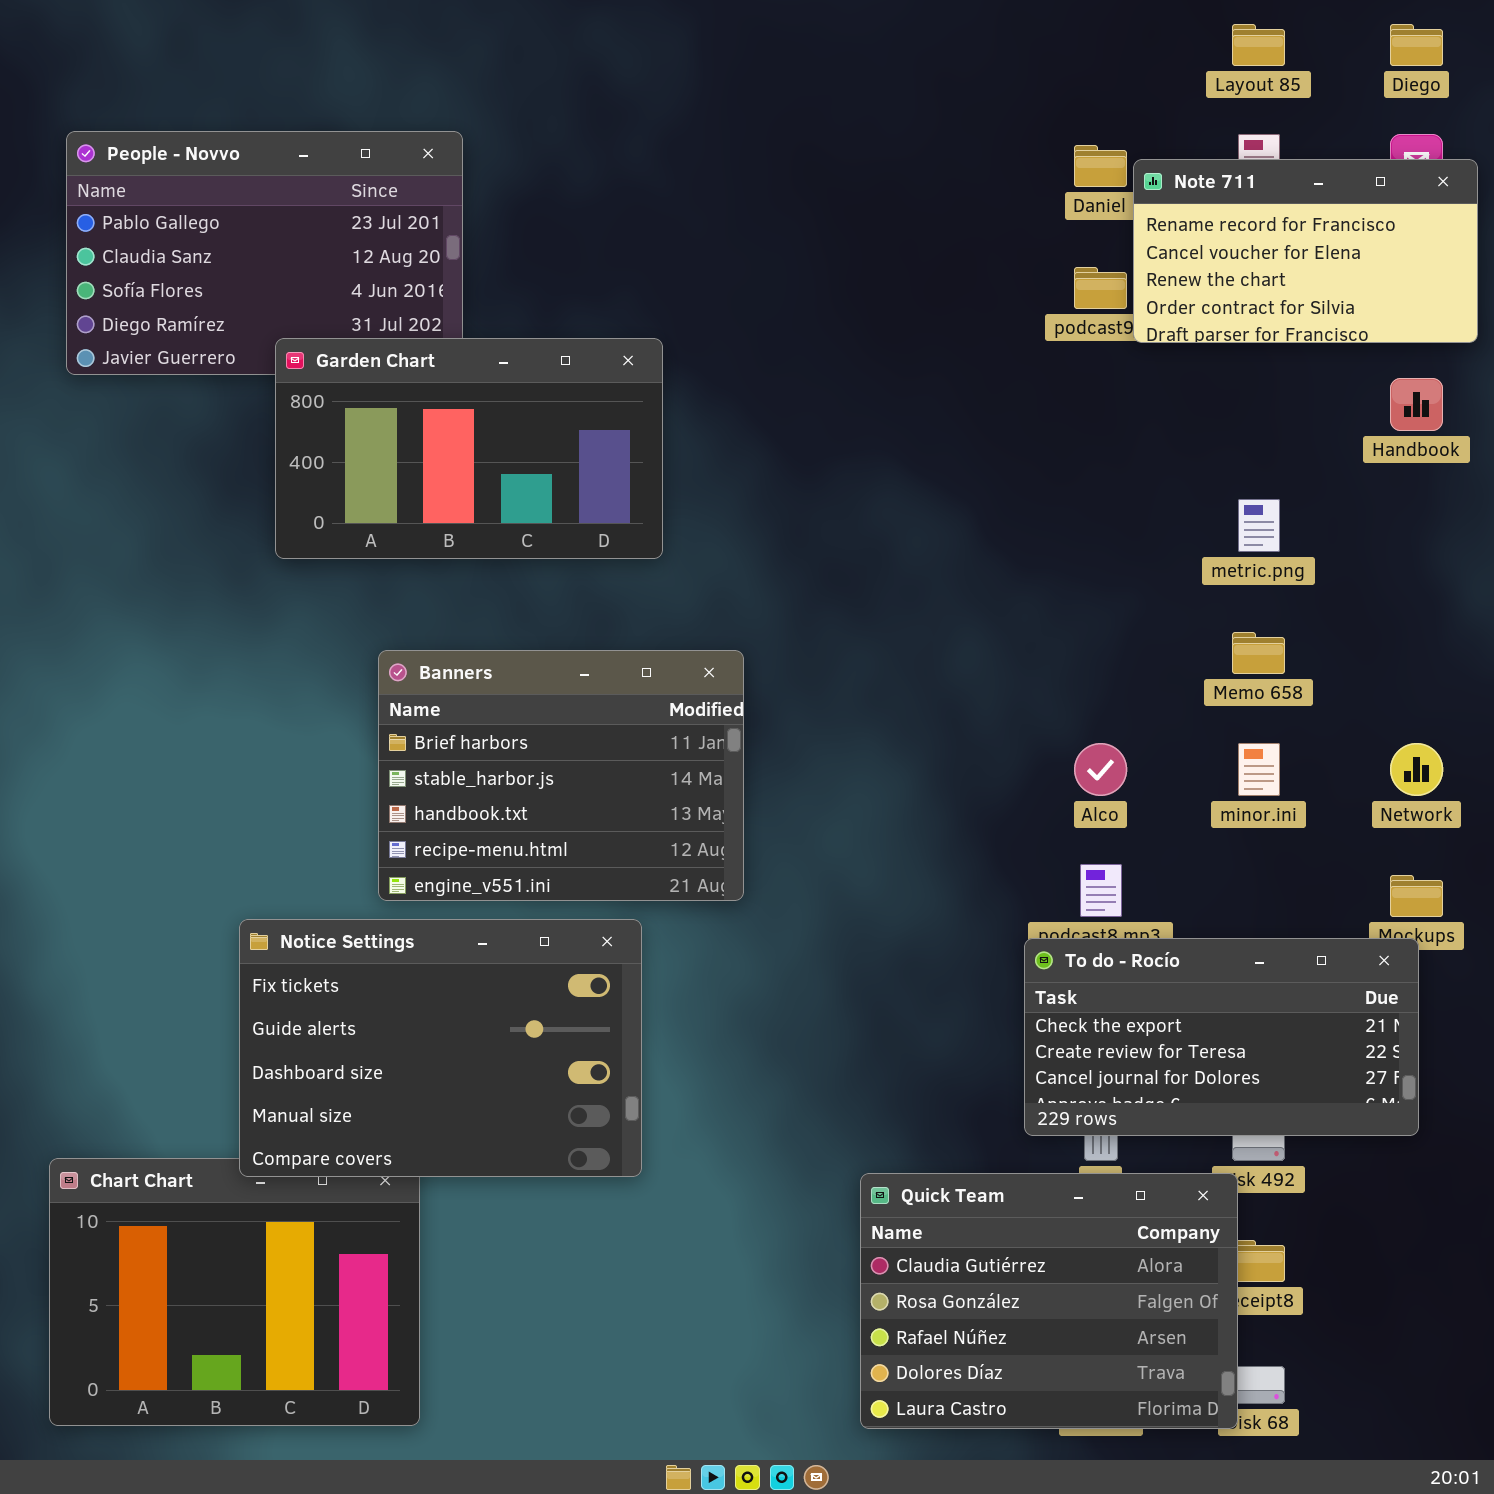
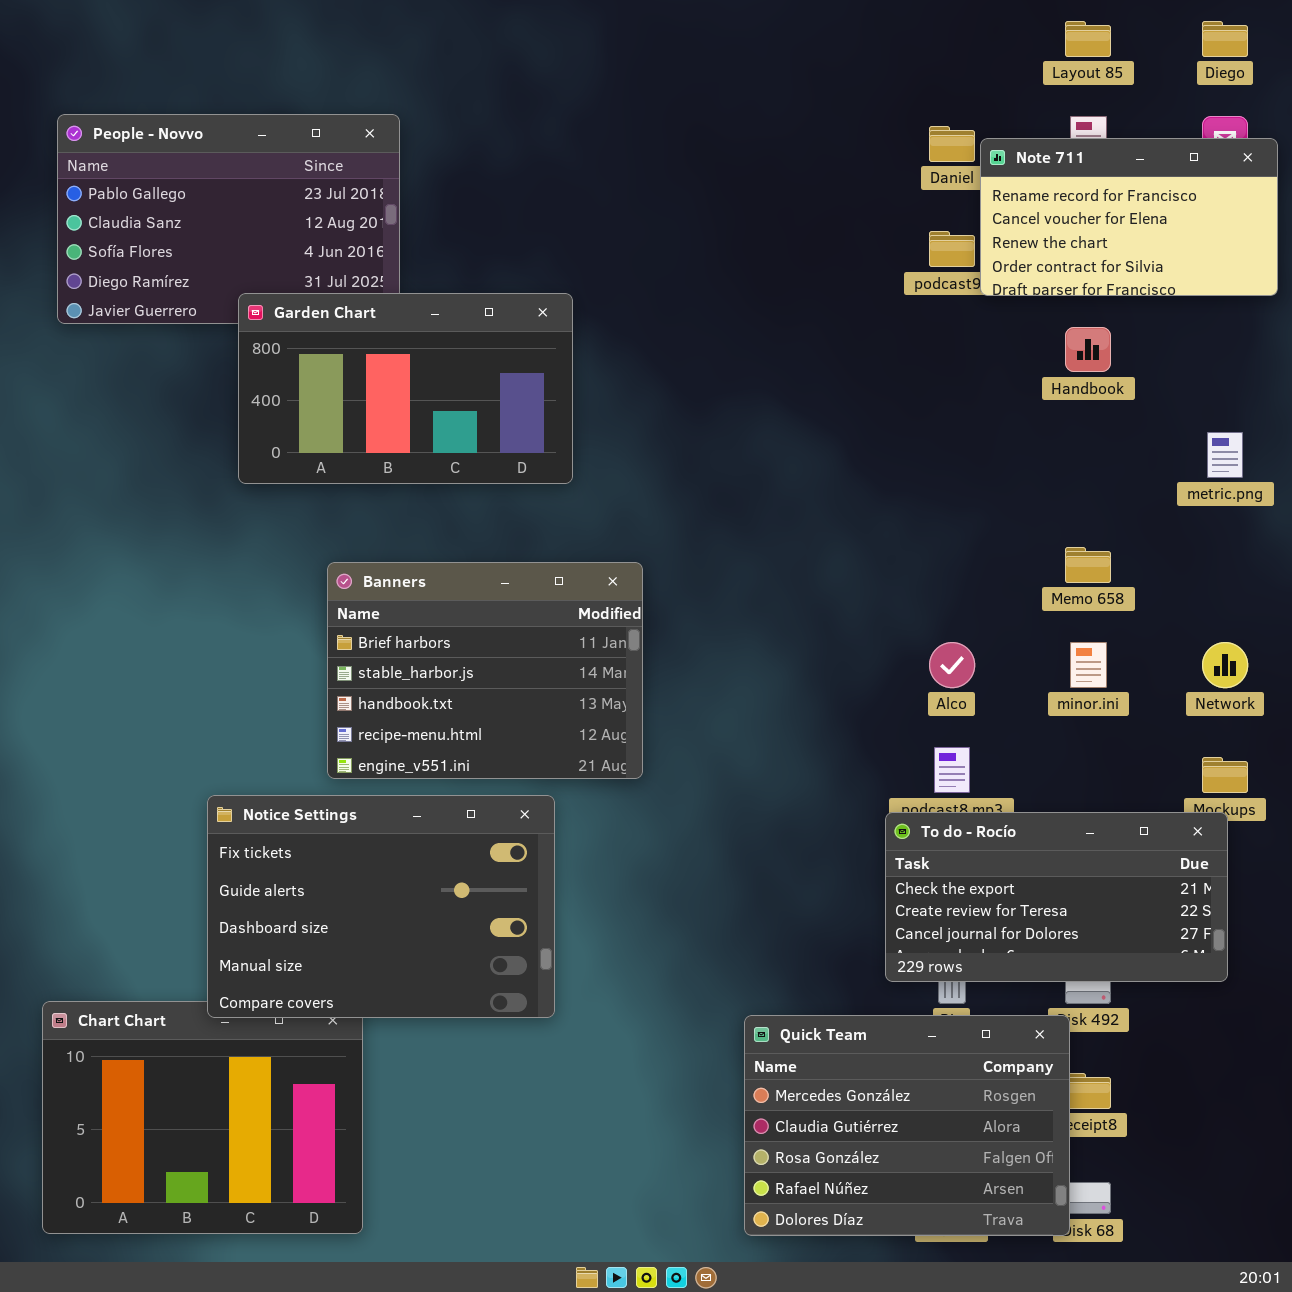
Handbook: [1390,378,1443,431] -> [1065,327,1111,372], moved
metric.png: [1238,499,1280,552] -> [1207,432,1243,478], moved
Quick Team: [860,1173,1238,1429] -> [744,1015,1070,1236], scrolled up 1 row

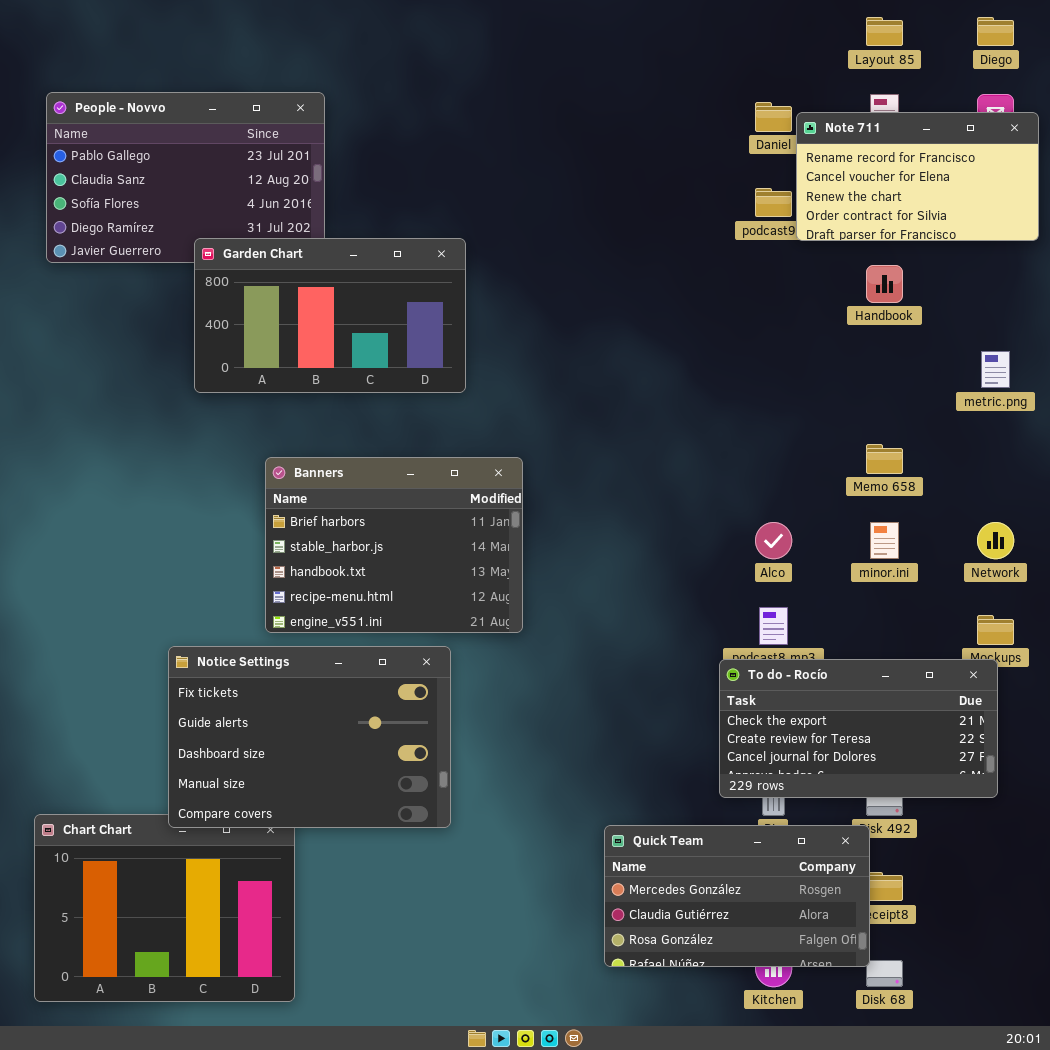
Quick Team: [744,1015,1070,1236] -> [604,825,870,967], resized

